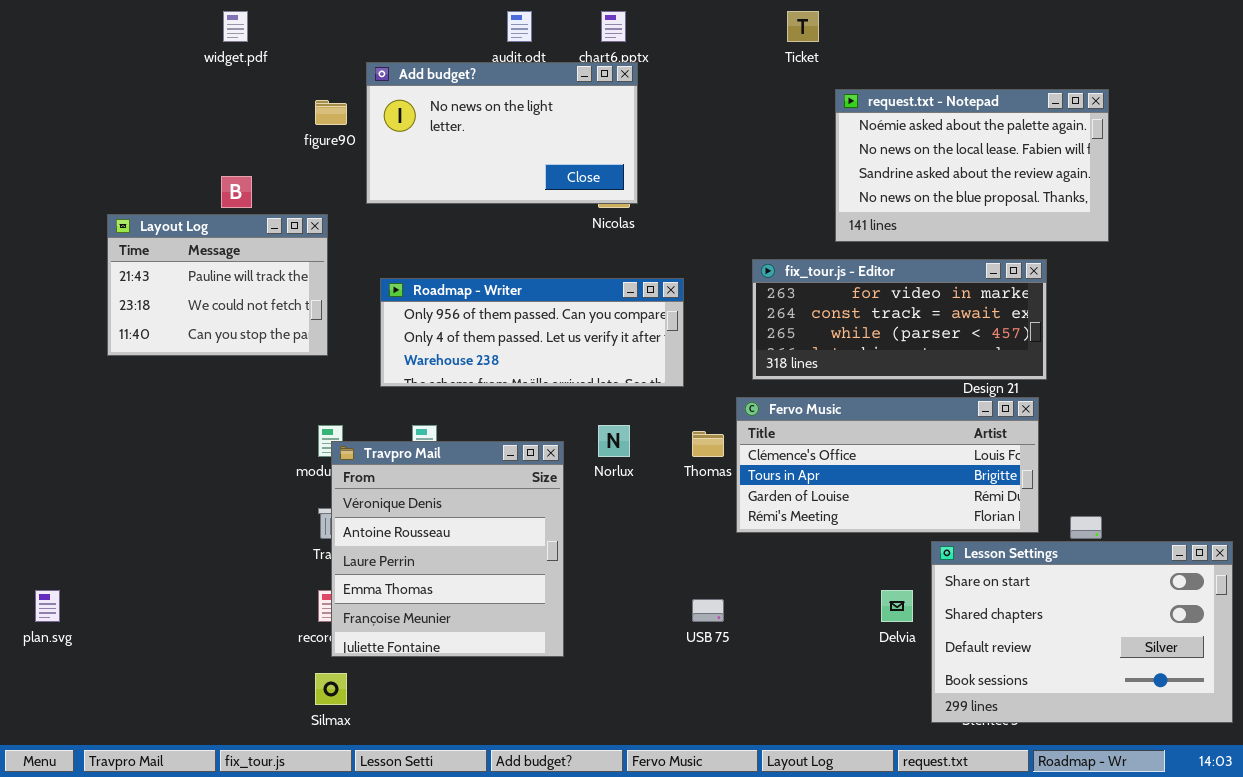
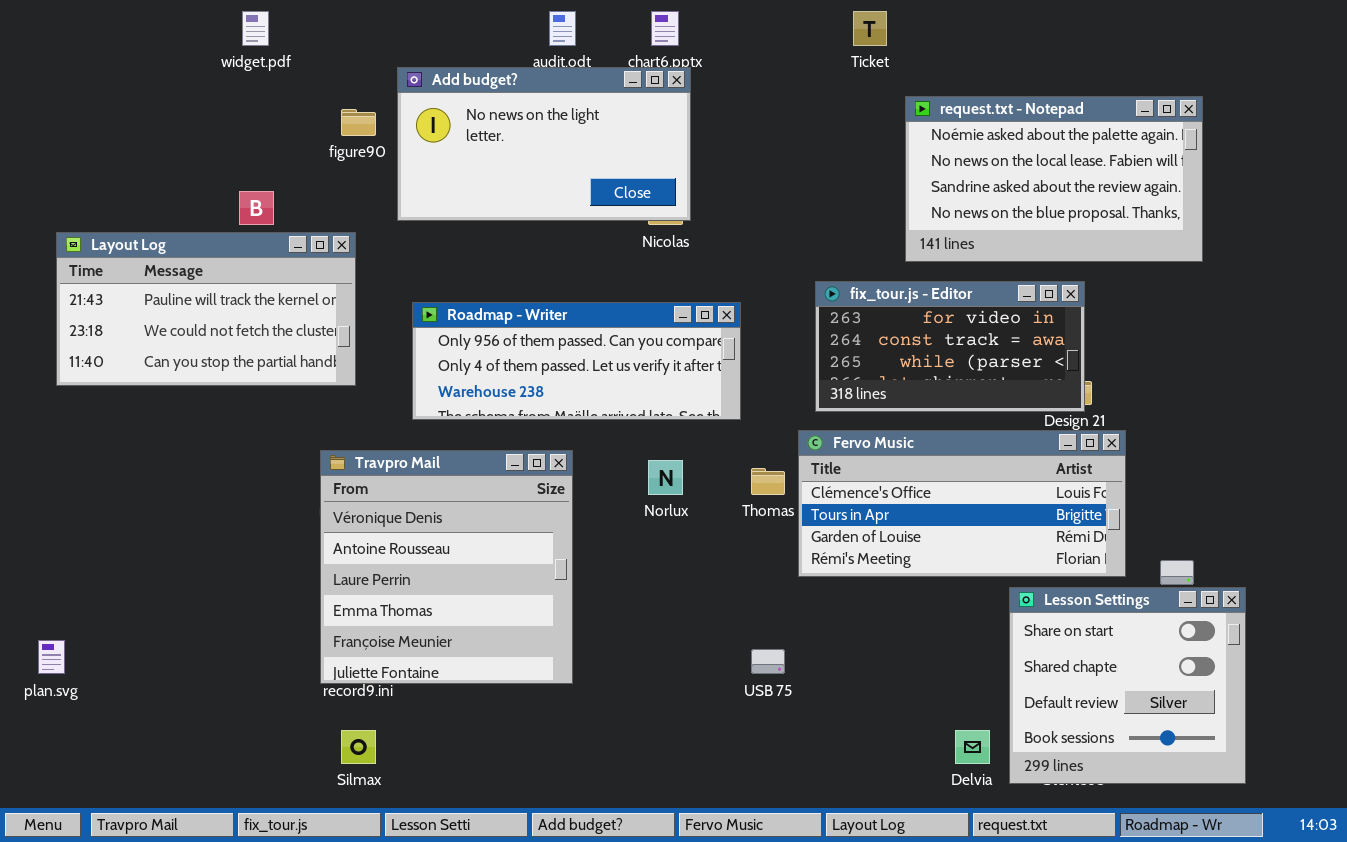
Layout Log: [107,214,328,356] -> [56,232,356,386], resized
fix_tour.js - Editor: [752,259,1047,380] -> [815,281,1085,412], resized
Travpro Mail: [331,441,564,657] -> [320,450,573,684], moved
Lesson Settings: [931,541,1233,723] -> [1009,587,1246,784], resized
Delvia: [881,590,913,622] -> [955,730,990,764], moved

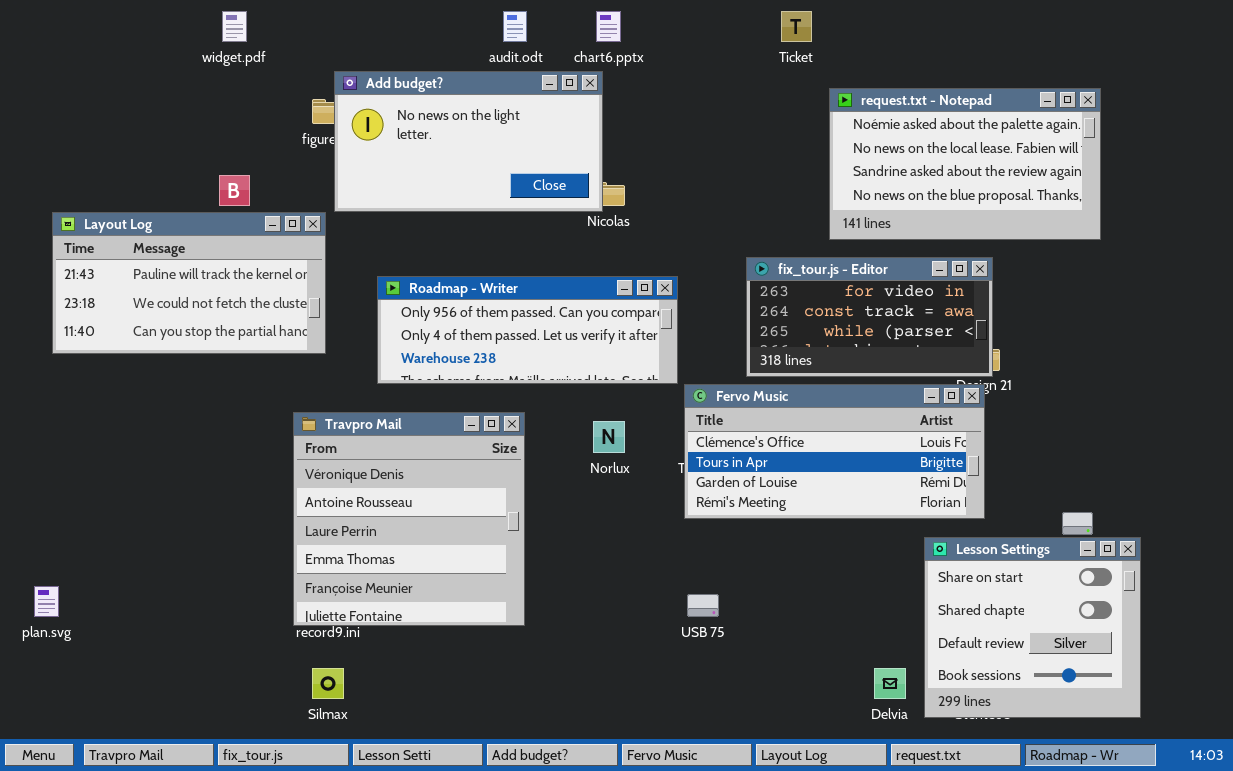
Add budget?: [397,67,691,221] -> [334,71,603,212], moved
Fervo Music: [798,430,1126,577] -> [684,384,985,519], moved

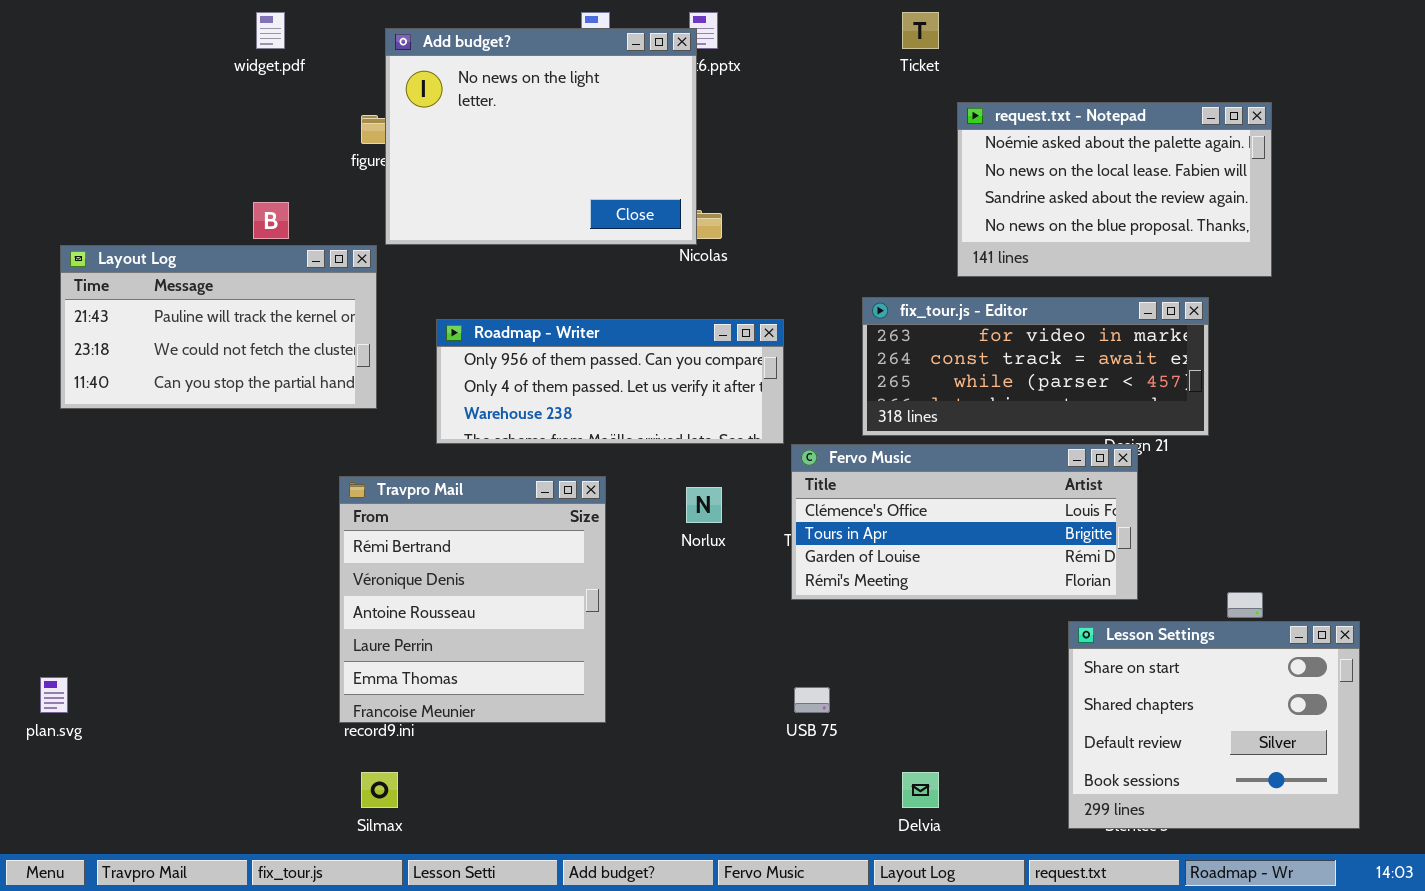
Add budget?: [334,71,603,212] -> [385,28,697,245], resized
fix_tour.js - Editor: [746,257,993,377] -> [862,297,1209,436], resized
Travpro Mail: [293,412,525,626] -> [339,476,606,723], scrolled up 1 row
Lesson Settings: [924,537,1141,718] -> [1068,621,1360,829], resized
Delvia: [874,668,906,699] -> [902,772,939,808], moved

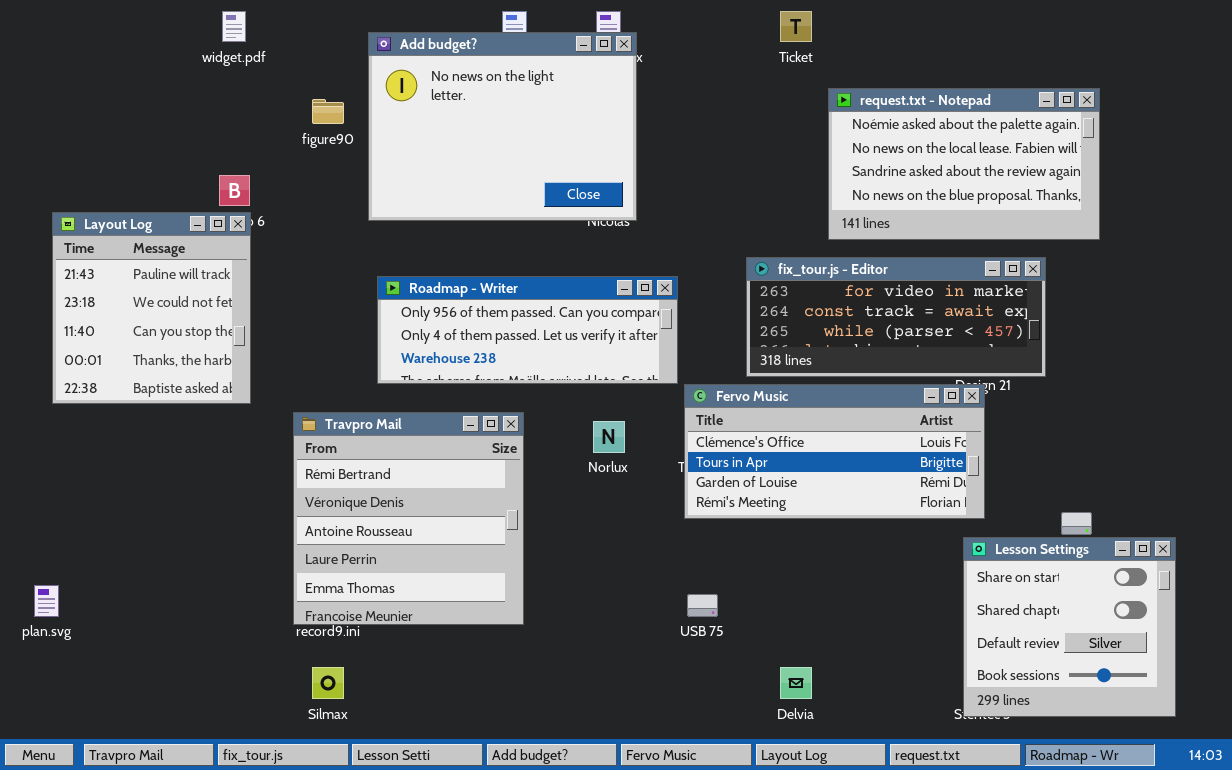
Add budget?: [385,28,697,245] -> [368,32,637,221], moved
Layout Log: [60,245,377,409] -> [52,212,251,404], resized
Lesson Settings: [1068,621,1360,829] -> [963,537,1176,717], resized

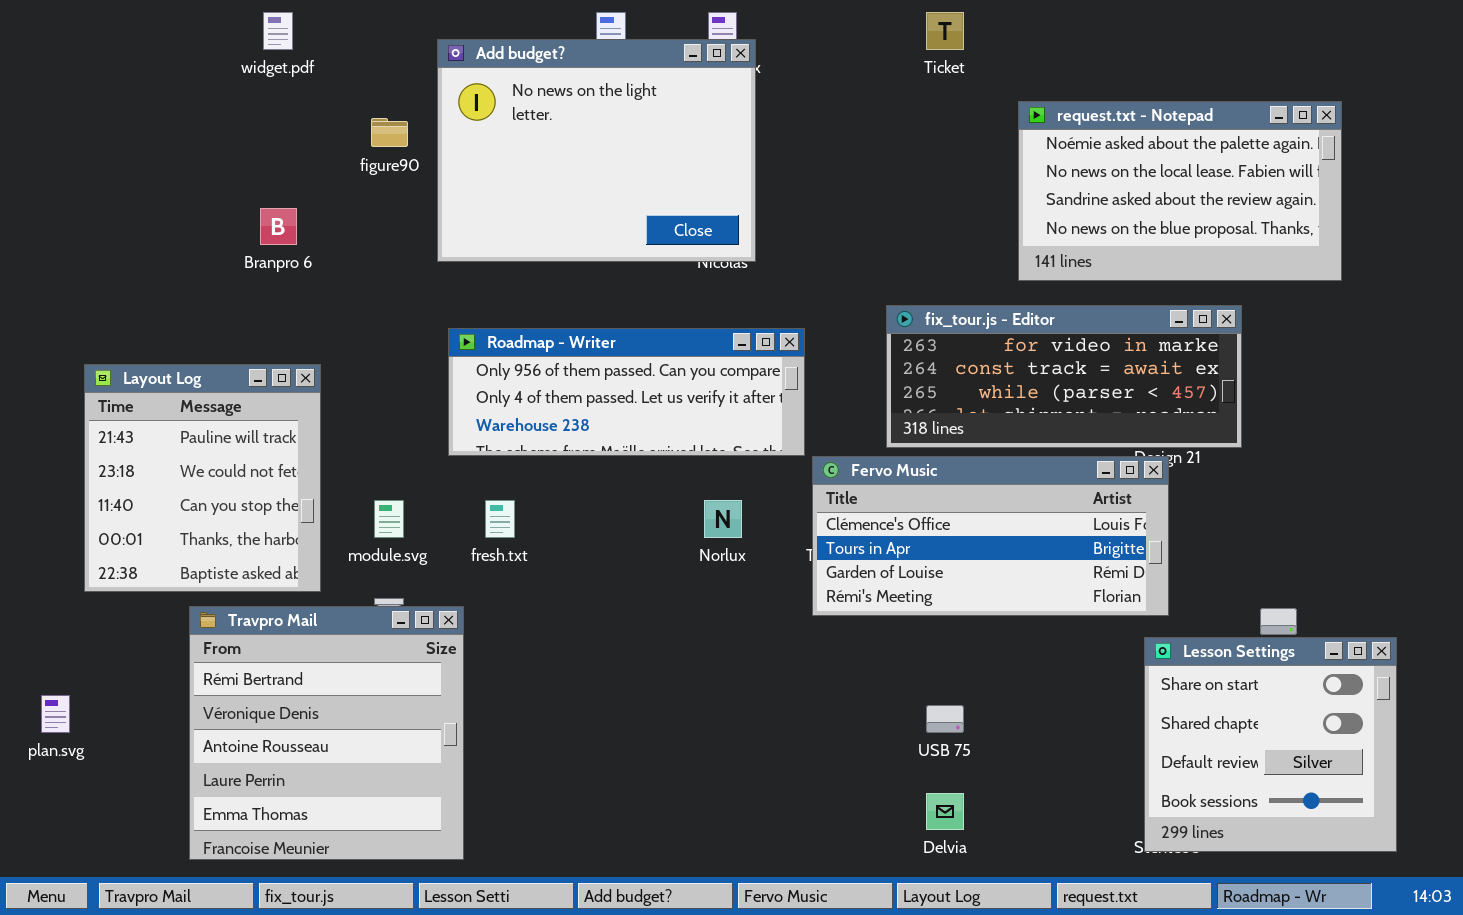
request.txt - Notepad: [828,88,1100,240] -> [1018,101,1342,281], moved
Layout Log: [52,212,251,404] -> [84,364,321,592], moved
Travpro Mail: [293,412,524,625] -> [189,606,464,860], moved
USB 75: [687,594,718,617] -> [926,705,964,733], moved

